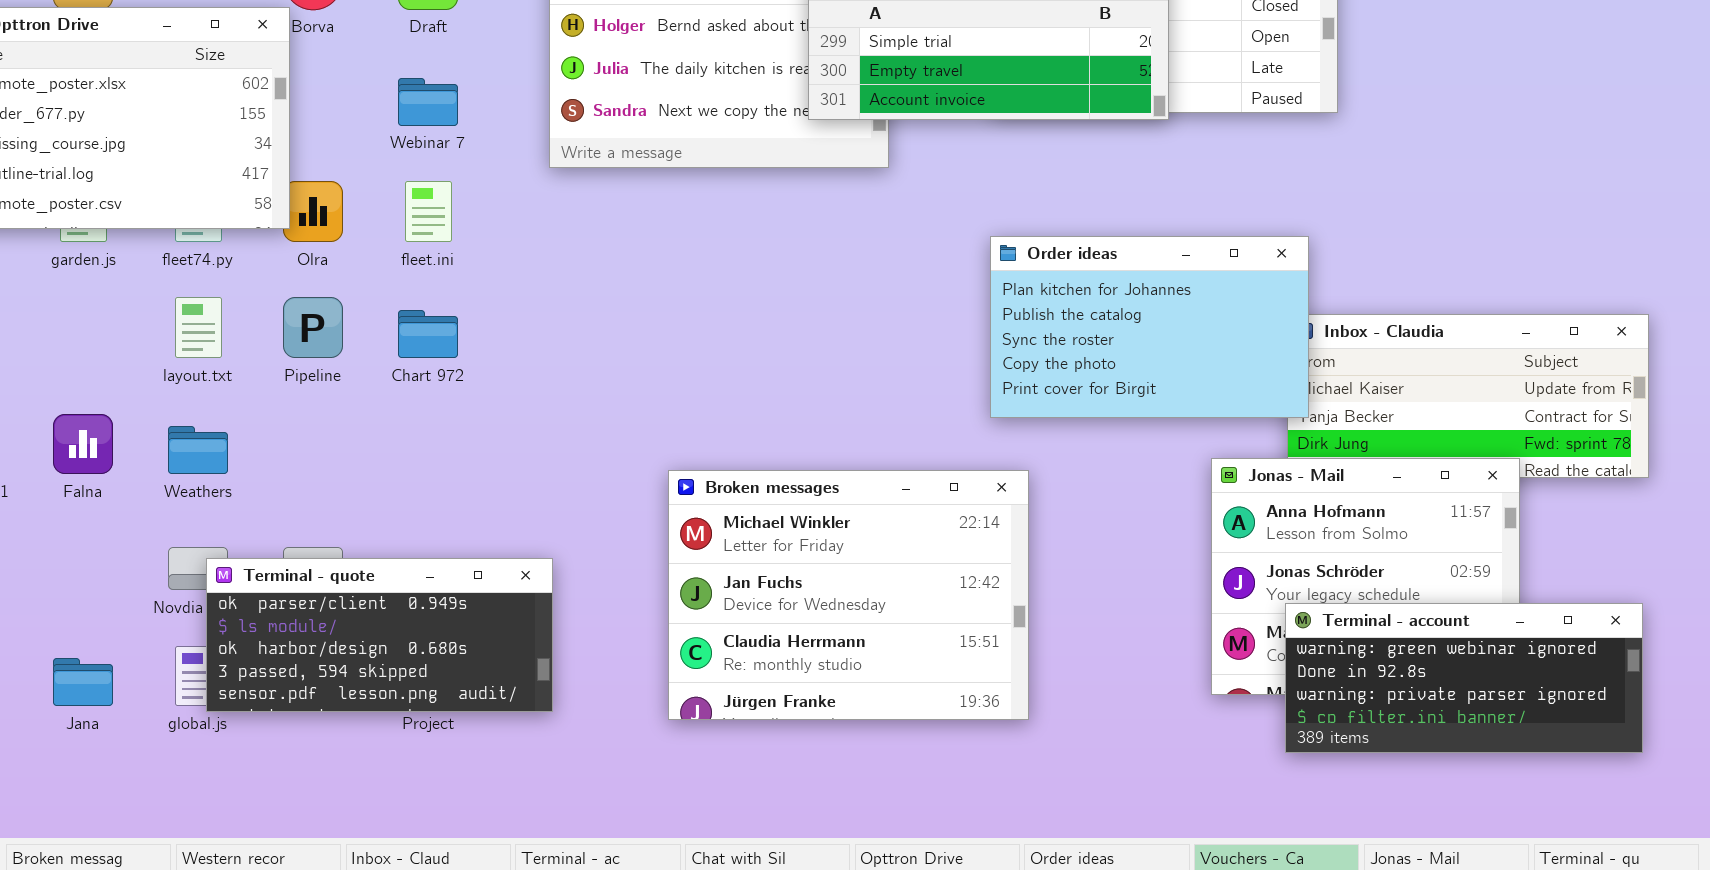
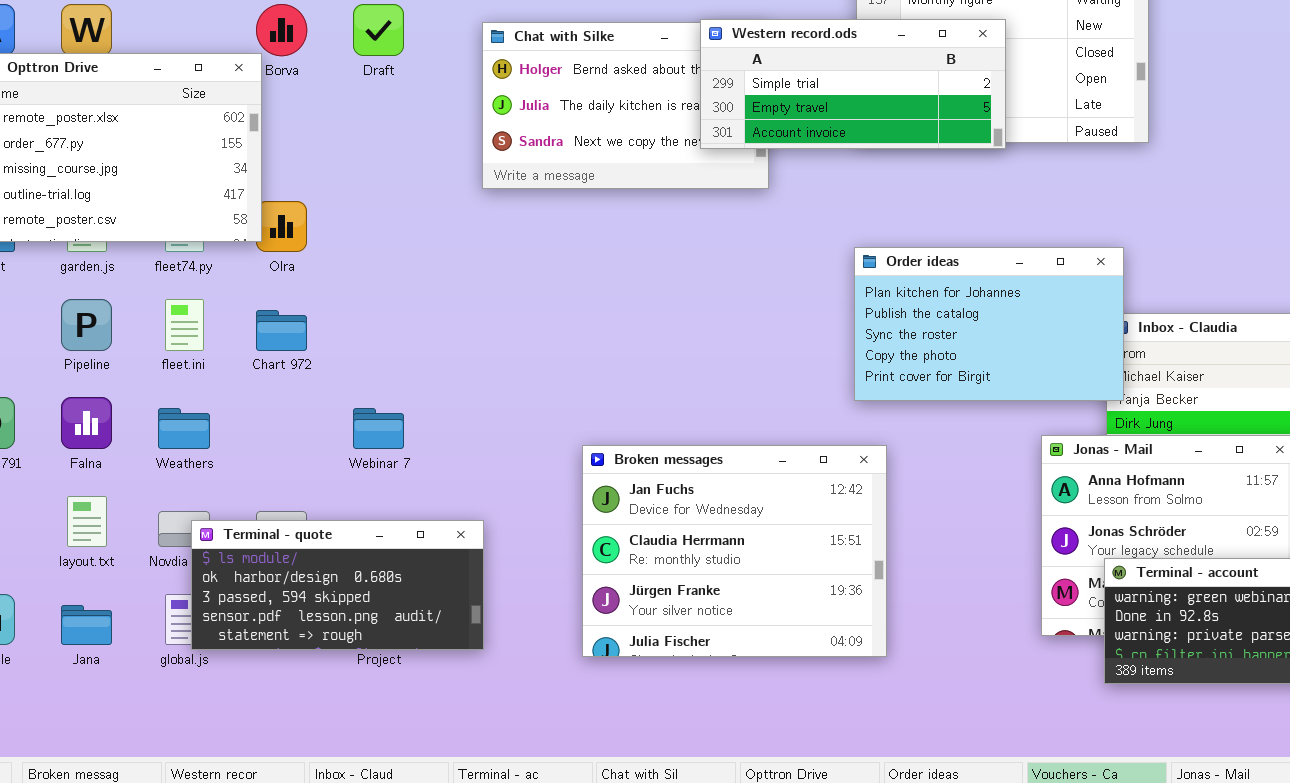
Webinar 7: [398,78,458,126] -> [353,408,404,449], moved
fleet.ini: [405,181,452,242] -> [165,299,204,351], moved
layout.txt: [175,297,222,358] -> [67,496,107,547], moved
Pipeline: [283,297,343,358] -> [61,299,112,351], moved
Chart 972: [398,310,458,358] -> [256,310,307,351], moved
Broken messages: [668,470,1029,720] -> [582,445,887,657], scrolled down 1 row
Terminal - quote: [206,558,553,712] -> [191,520,484,650], scrolled down 1 row

